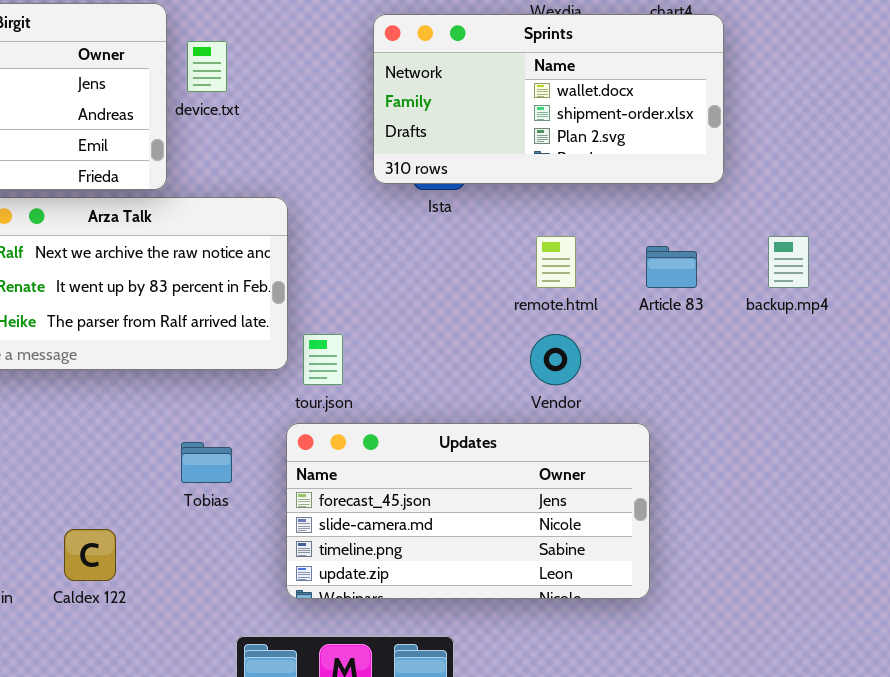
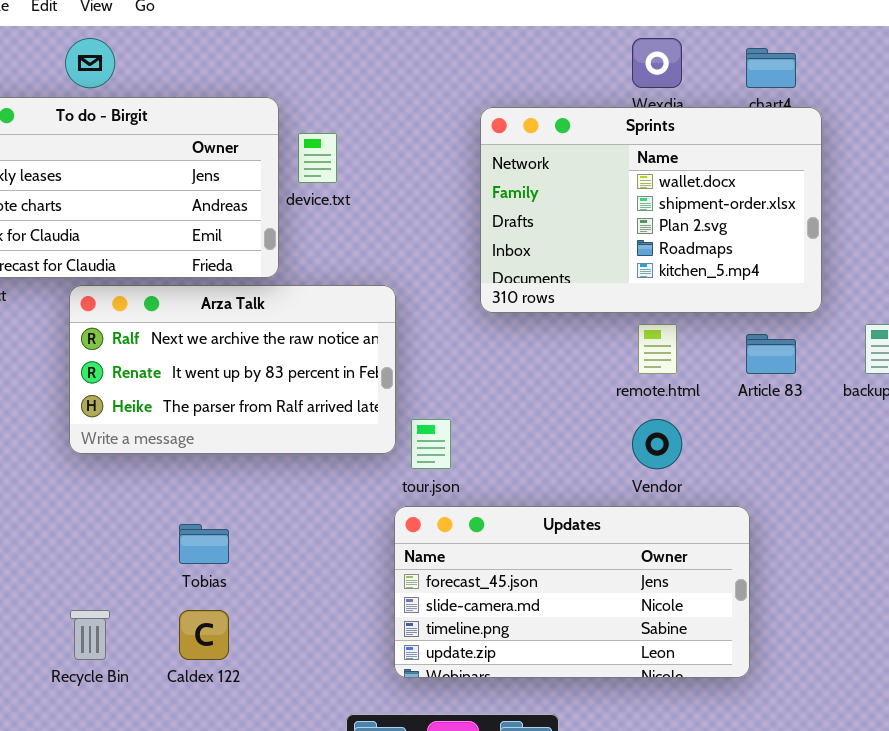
Sprints: [373,14,724,184] -> [480,107,822,313], resized
Tobias: [181,442,232,483] -> [179,524,229,564], moved

